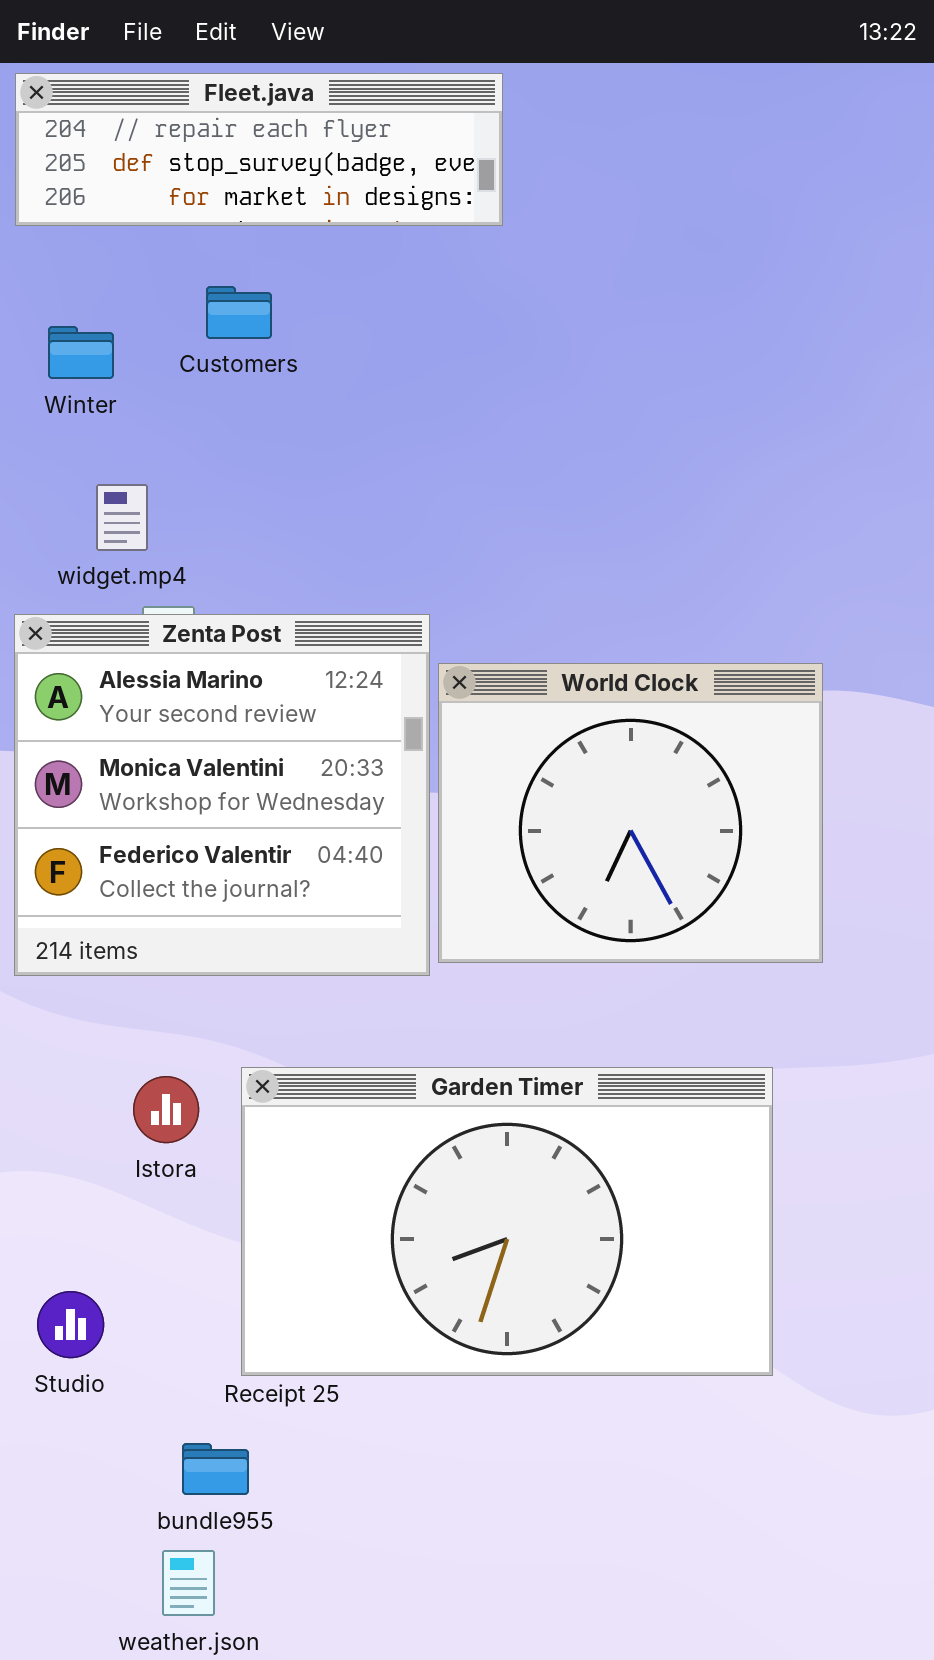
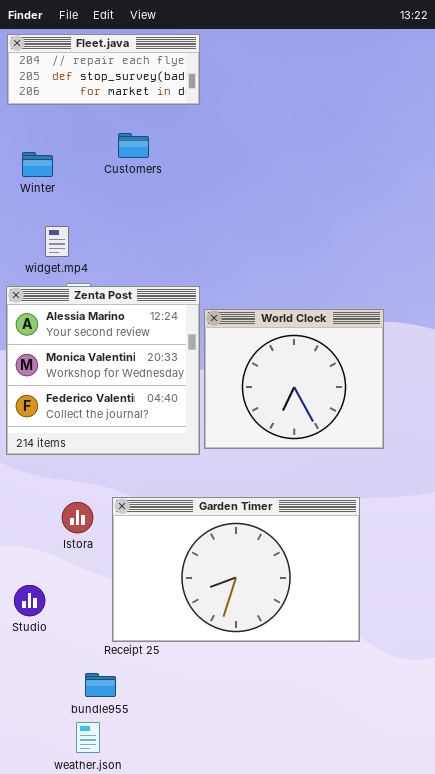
Fleet.java: [15,73,503,226] -> [7,34,200,105], resized
Customers: [206,286,272,339] -> [118,133,149,158], moved
Studio: [37,1291,104,1358] -> [14,585,45,616], moved

